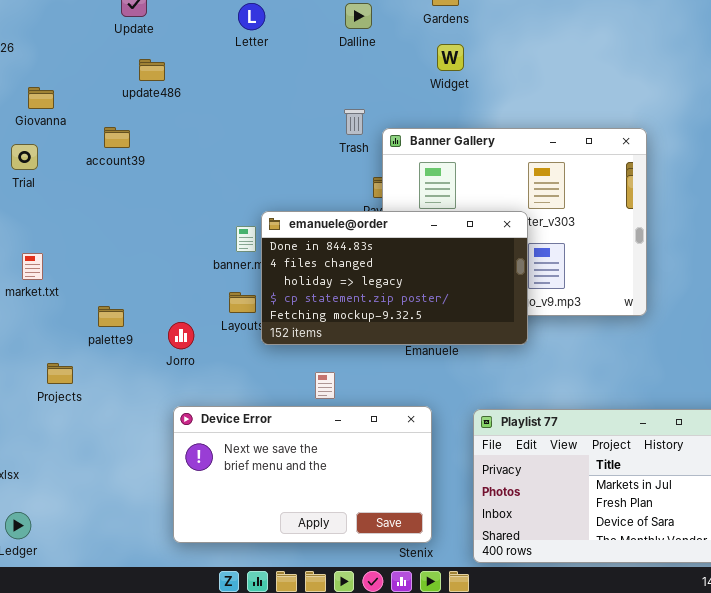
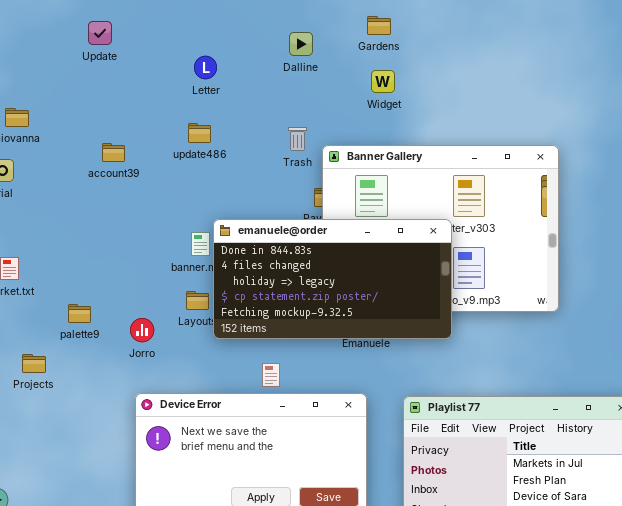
Letter: [238,3,265,30] -> [194,56,217,79], moved
update486: [139,59,165,81] -> [188,123,211,143], moved
account39: [104,127,130,148] -> [102,143,125,162], moved

